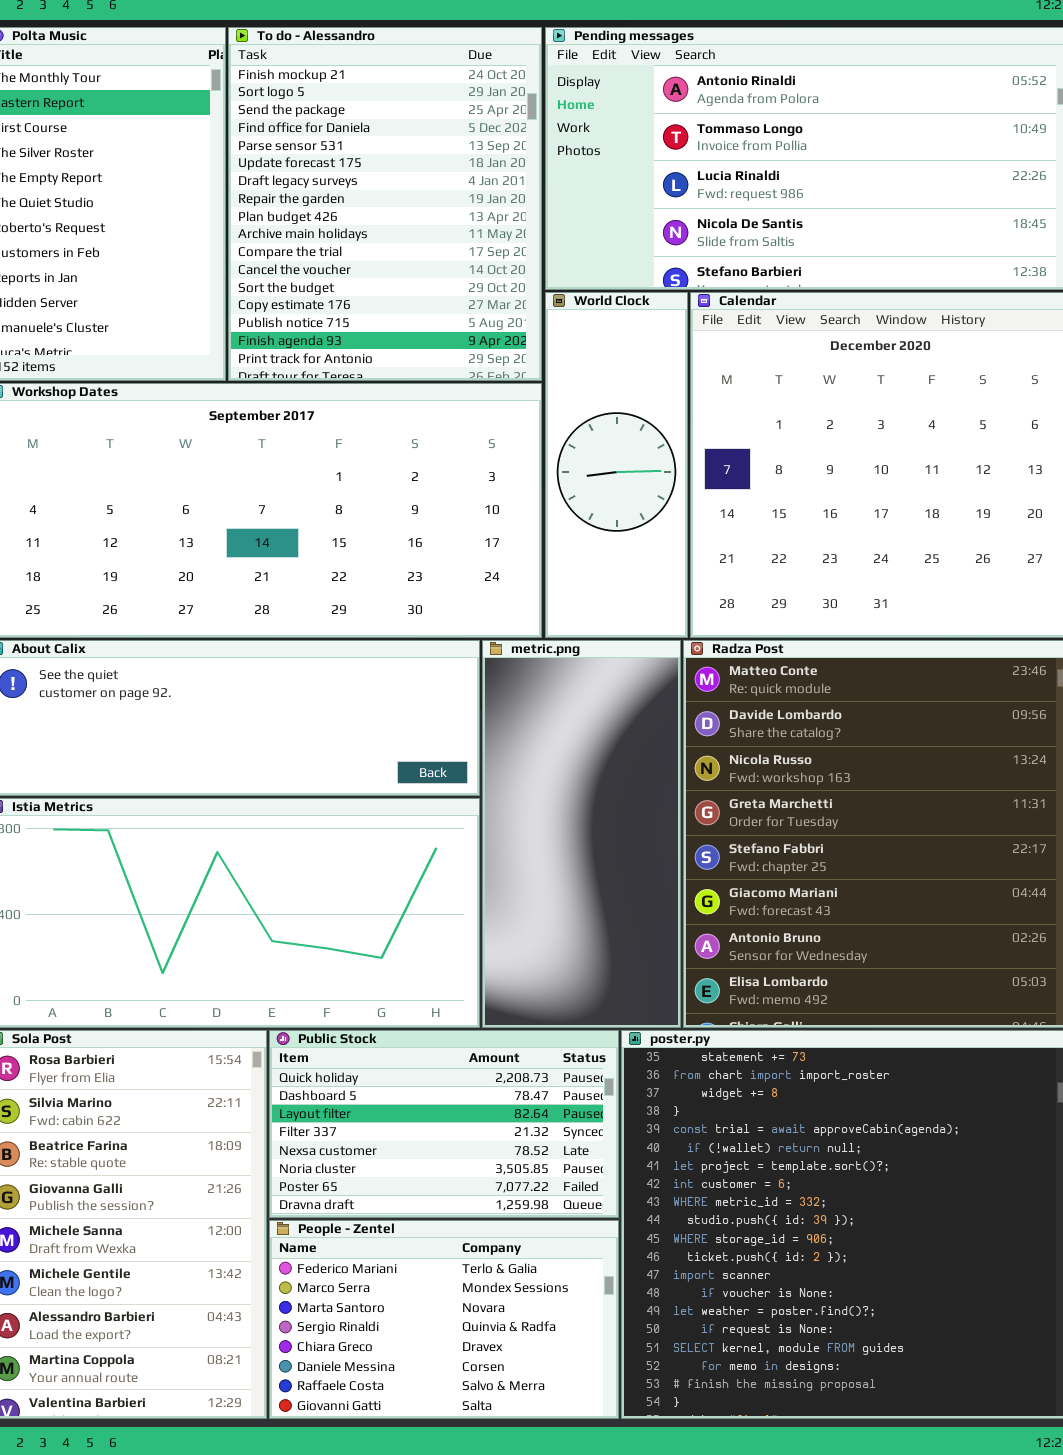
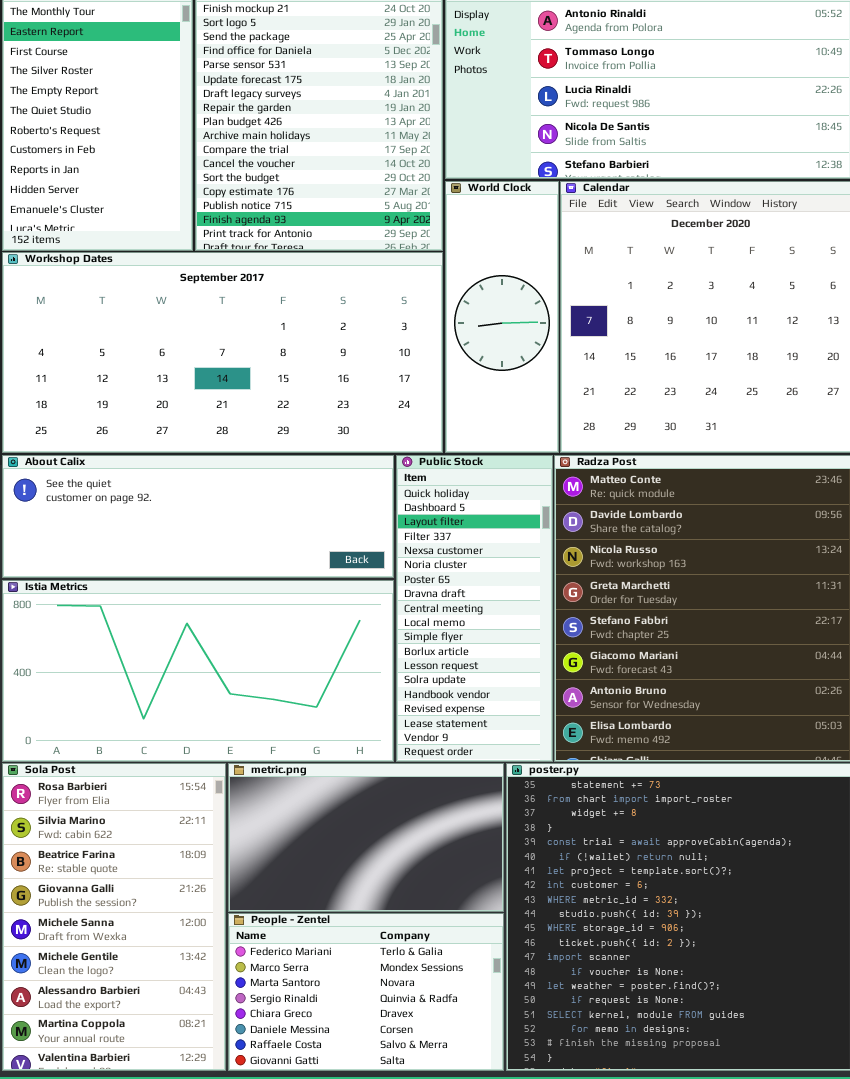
metric.png: [482,640,681,1028] -> [228,763,504,912], moved, resized
Public Stock: [269,1030,619,1218] -> [396,455,553,762], moved, resized

